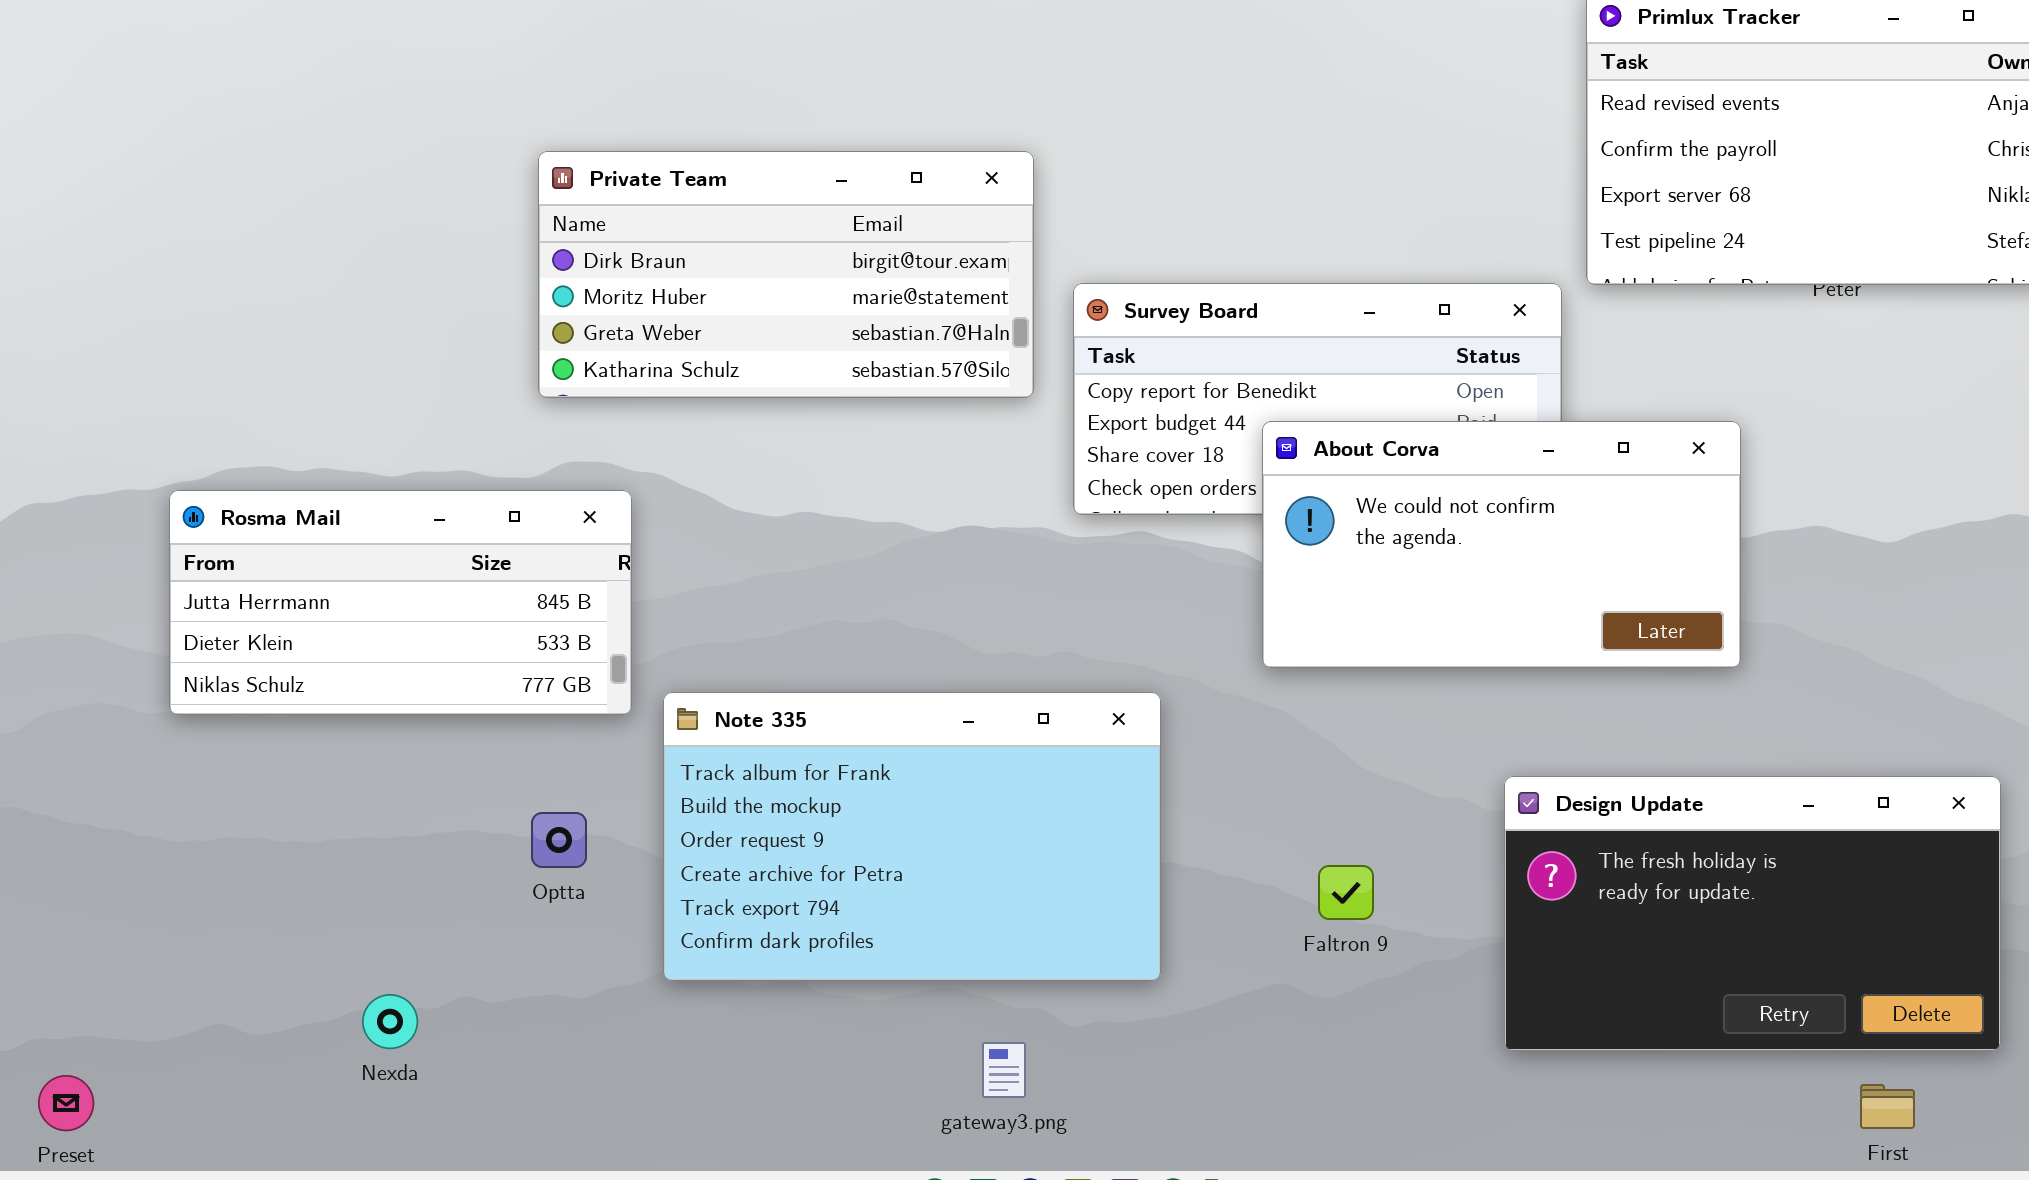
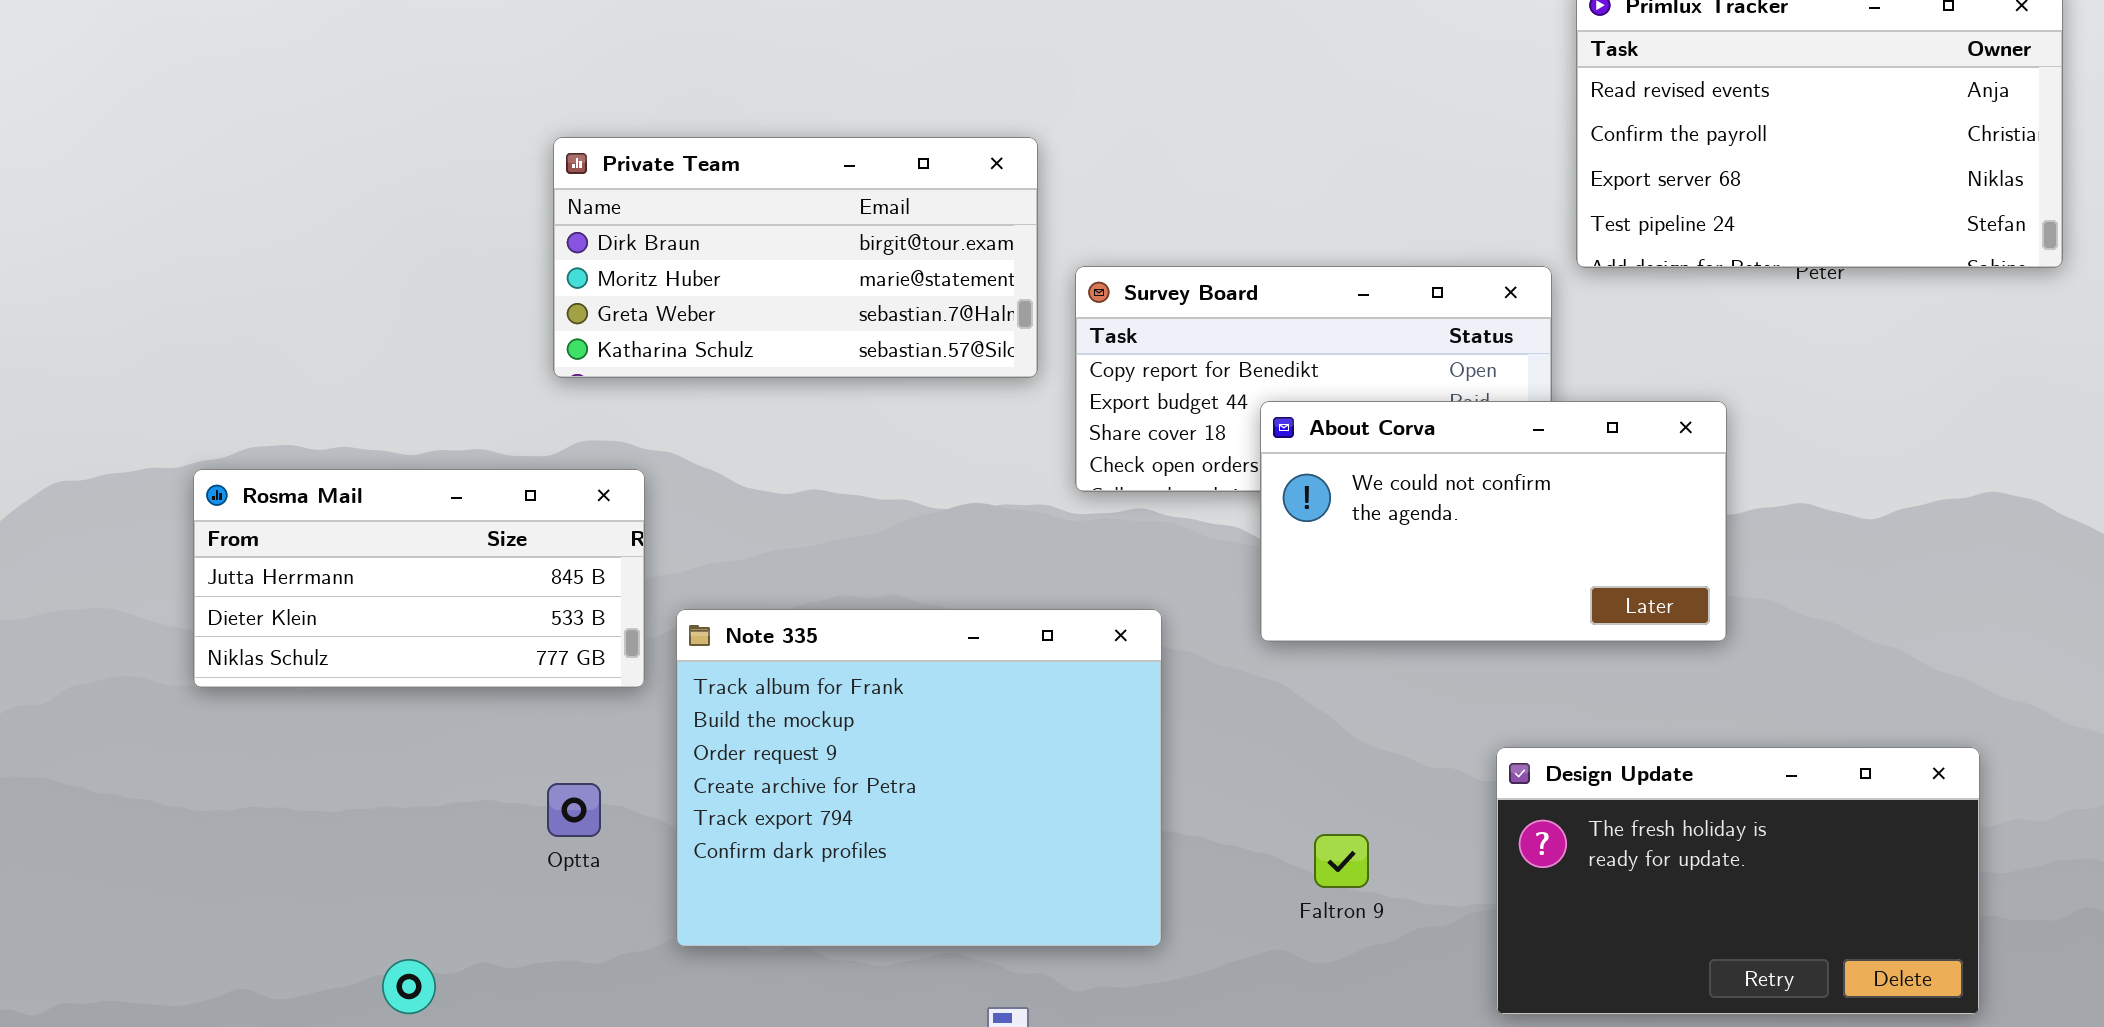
Note 335: [663,692,1161,981] -> [676,609,1162,947], resized

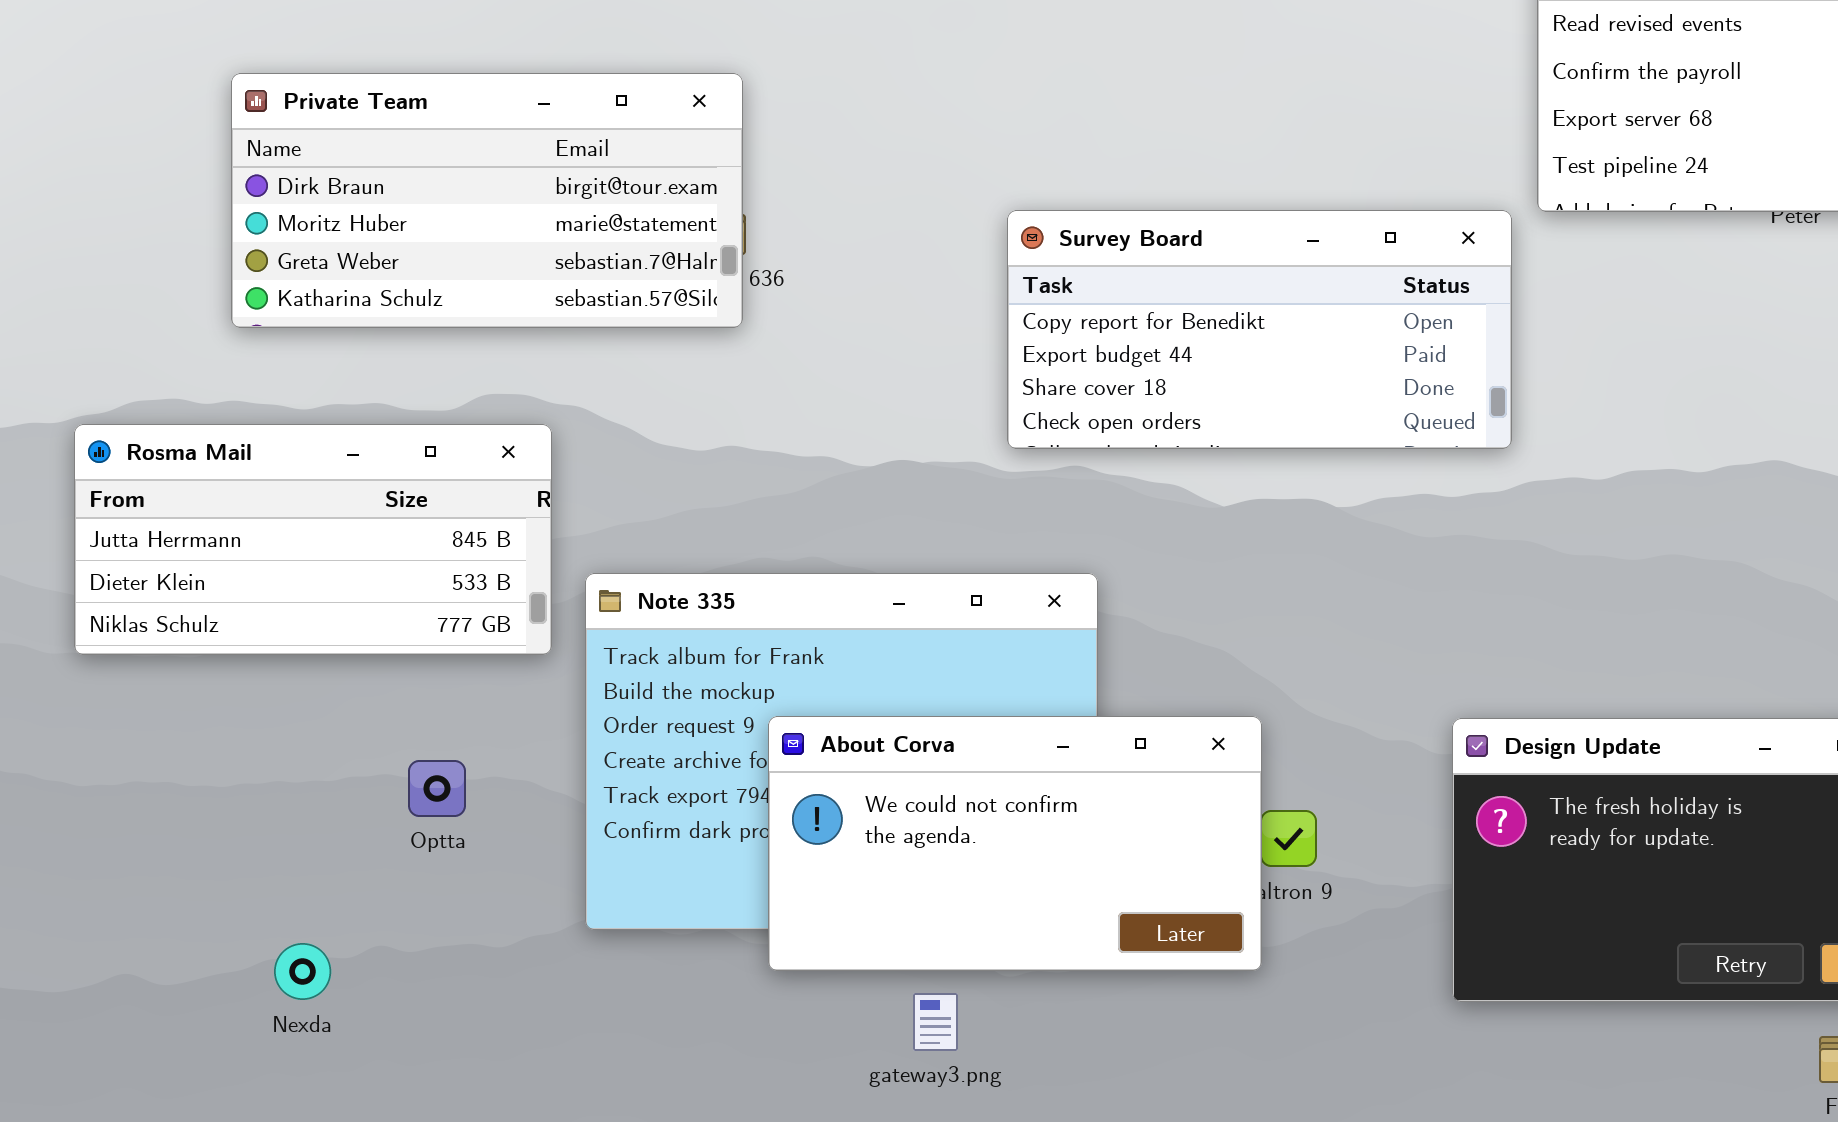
Private Team: [553,137,1038,378] -> [231,73,743,328], moved
About Corva: [1260,401,1727,642] -> [768,716,1262,971], moved
Optta: [547,783,601,837] -> [408,760,466,817], moved

